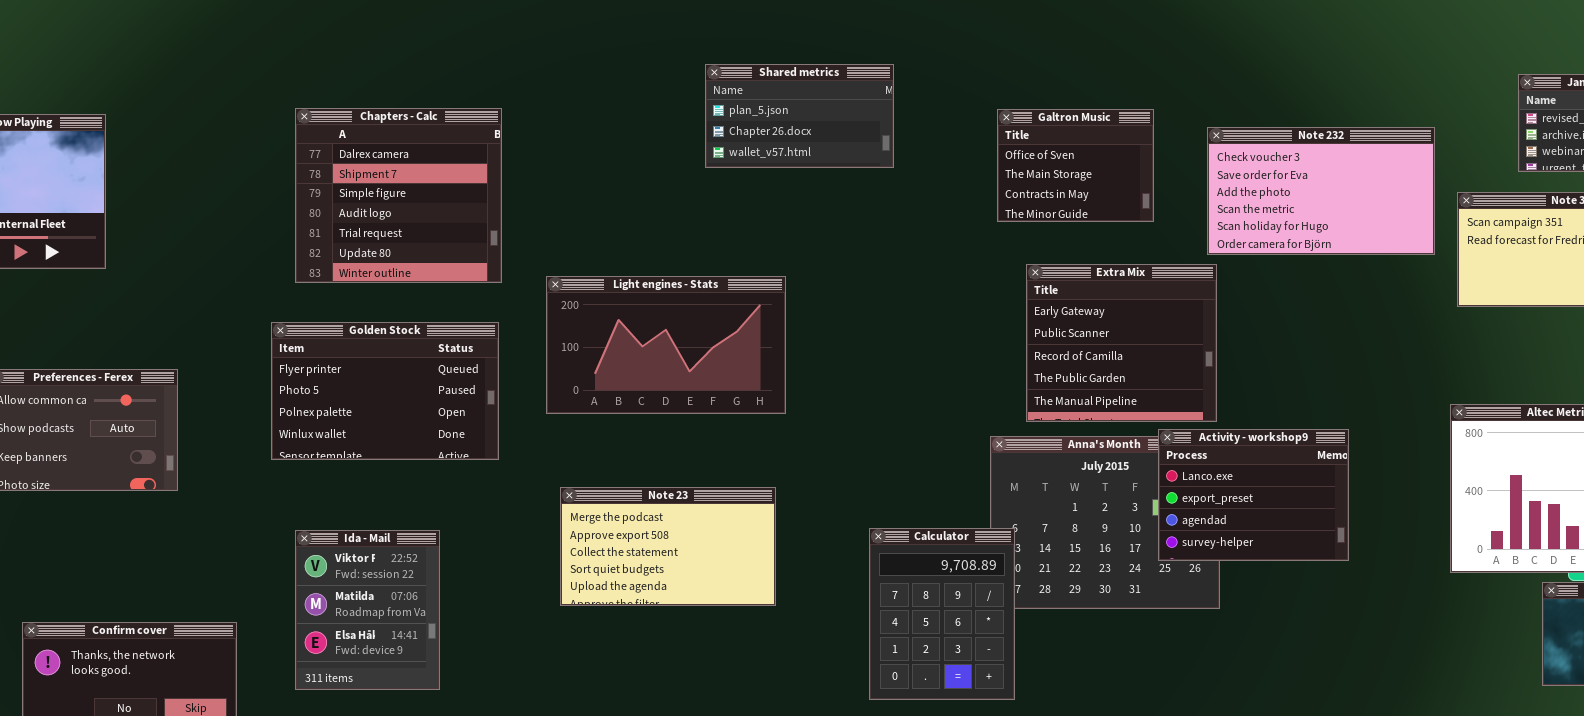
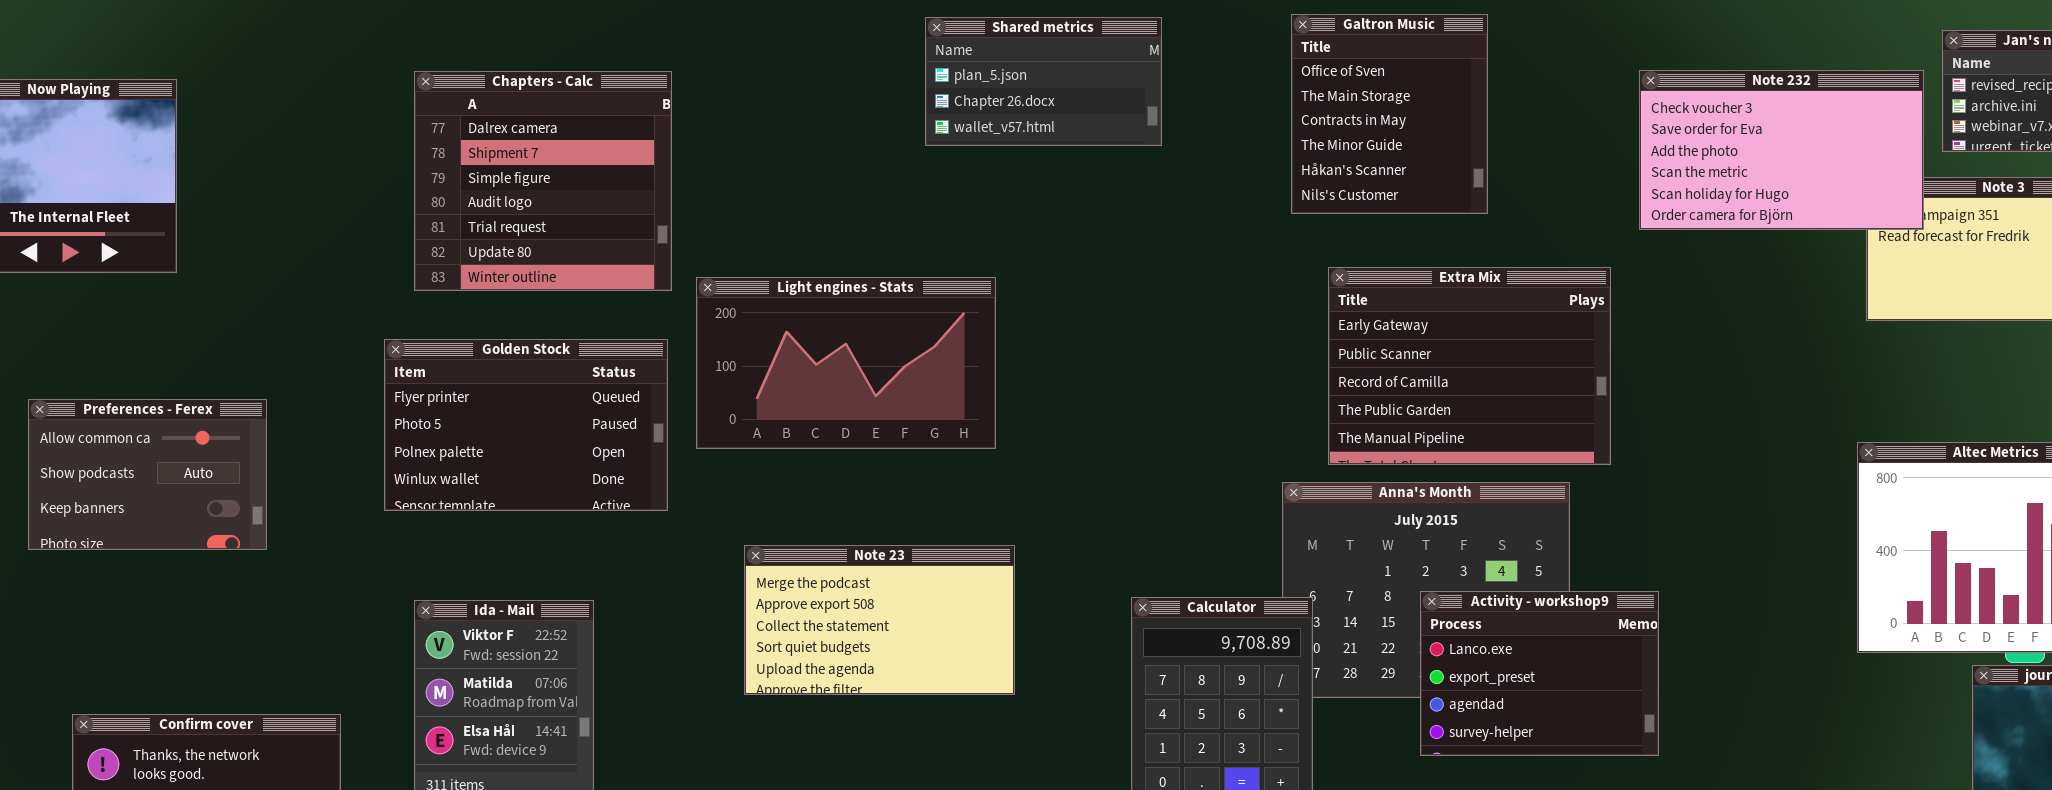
Galtron Music: [997,109,1154,222] -> [1291,14,1488,214], resized
Note 232: [1207,127,1435,255] -> [1639,70,1924,230], moved
Extra Mix: [1026,264,1217,422] -> [1328,267,1611,465], resized
Light engines - Stats: [546,276,786,414] -> [696,277,996,449], moved
Activity - workshop9: [1158,429,1349,561] -> [1420,591,1659,756], moved

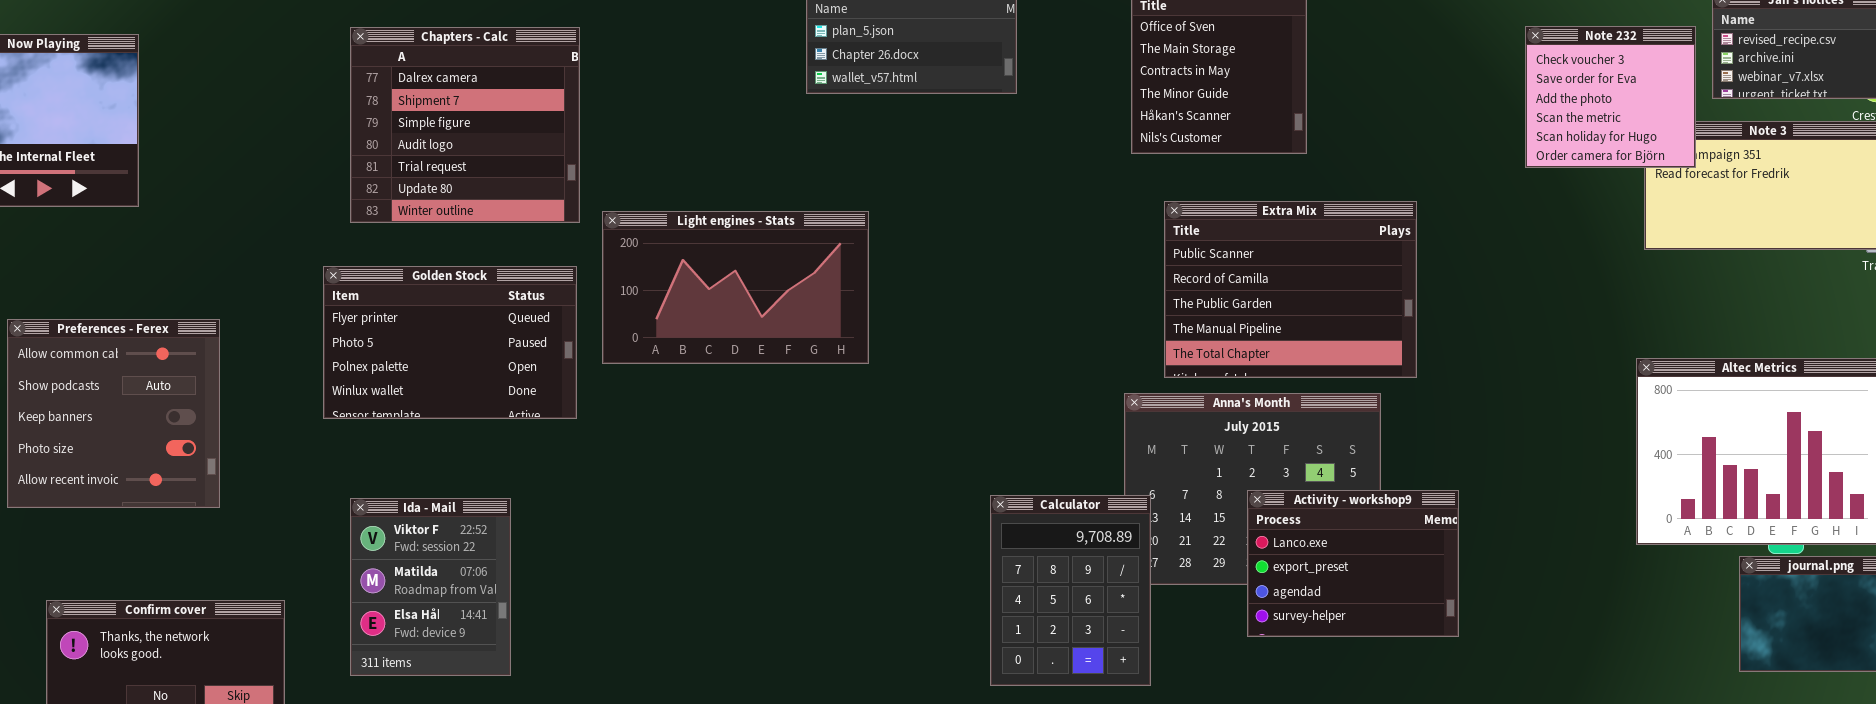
Note 232: [1639,70,1924,230] -> [1525,26,1696,168], resized
Extra Mix: [1328,267,1611,465] -> [1164,201,1417,378], scrolled down 1 row
Preferences - Ferex: [28,399,267,550] -> [7,319,220,508], resized
Note 23: [744,545,1015,695] -> none, closed

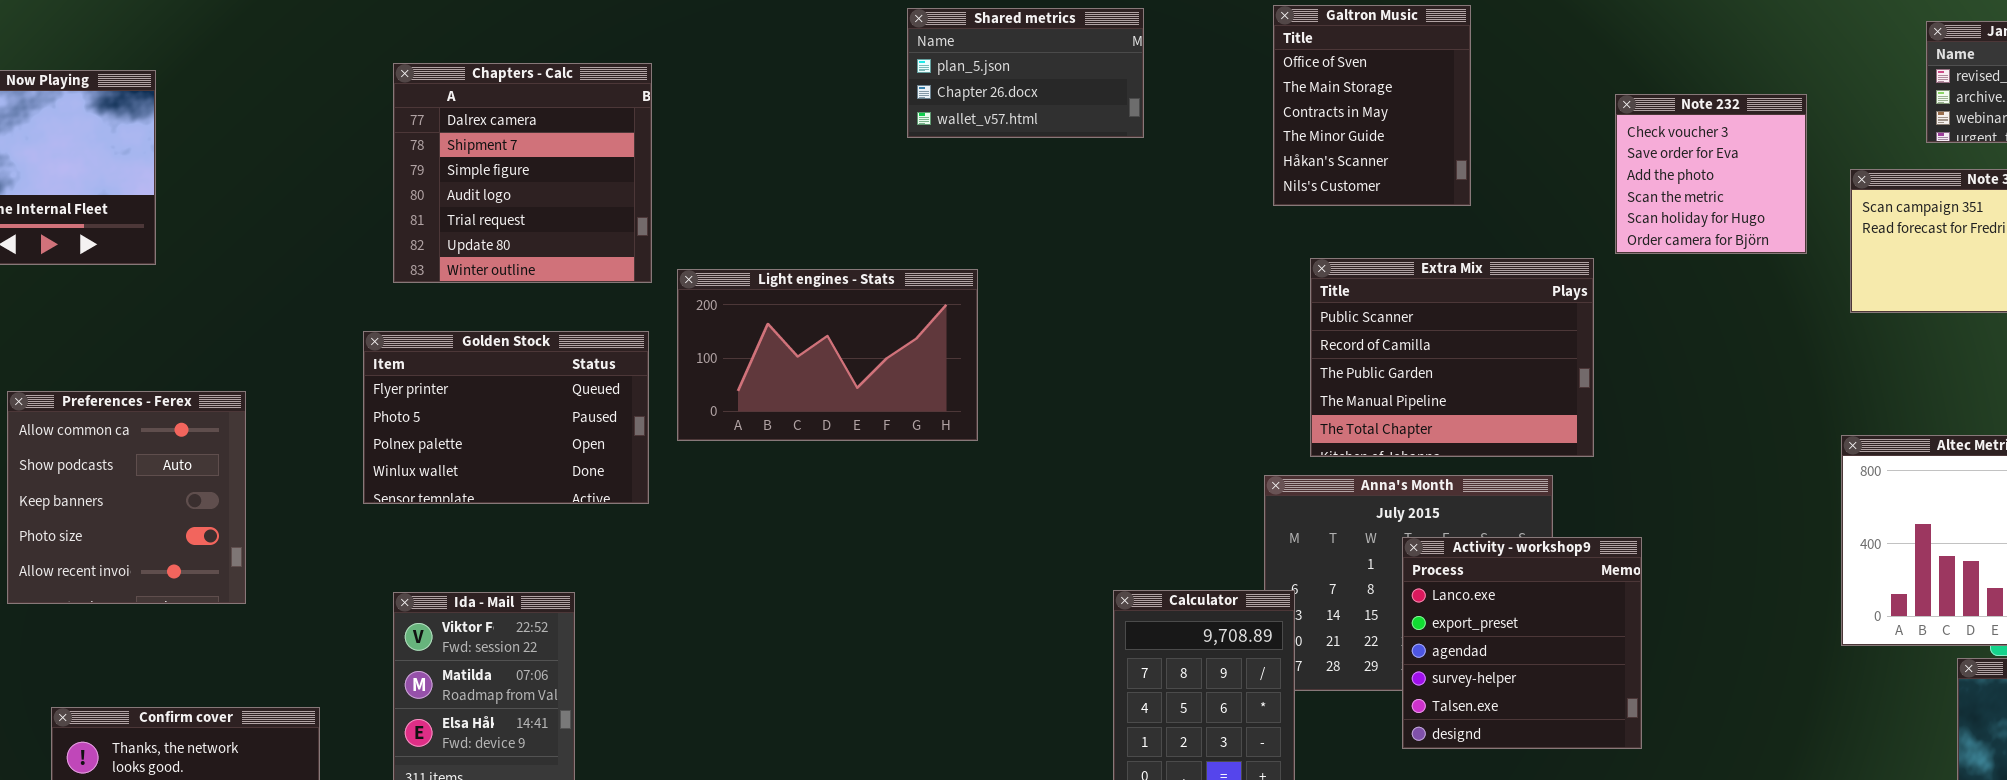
Note 232: [1525,26,1696,168] -> [1615,94,1807,254], moved
Activity - workshop9: [1247,490,1459,637] -> [1402,537,1642,749], resized

